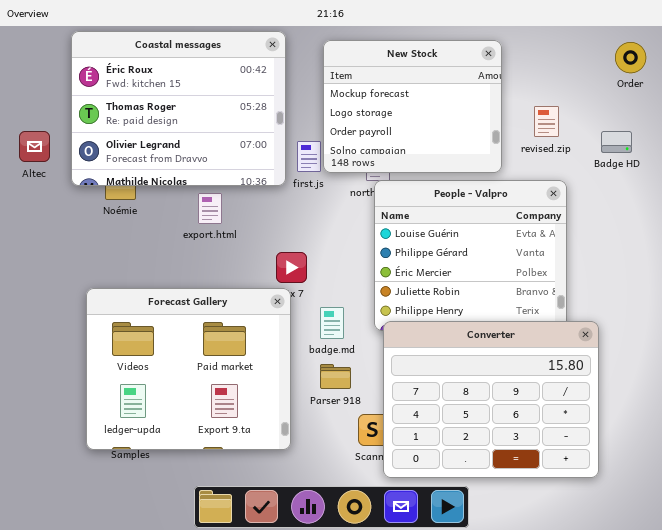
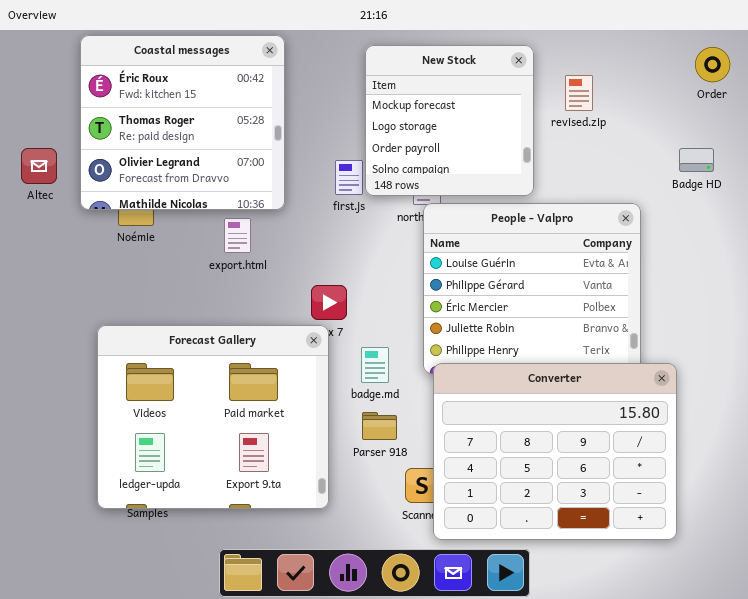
Coastal messages: [71,31,286,186] -> [80,35,285,210], resized
New Stock: [323,40,502,173] -> [365,45,534,196], resized
revised.zip: [534,106,559,137] -> [565,75,593,111], moved

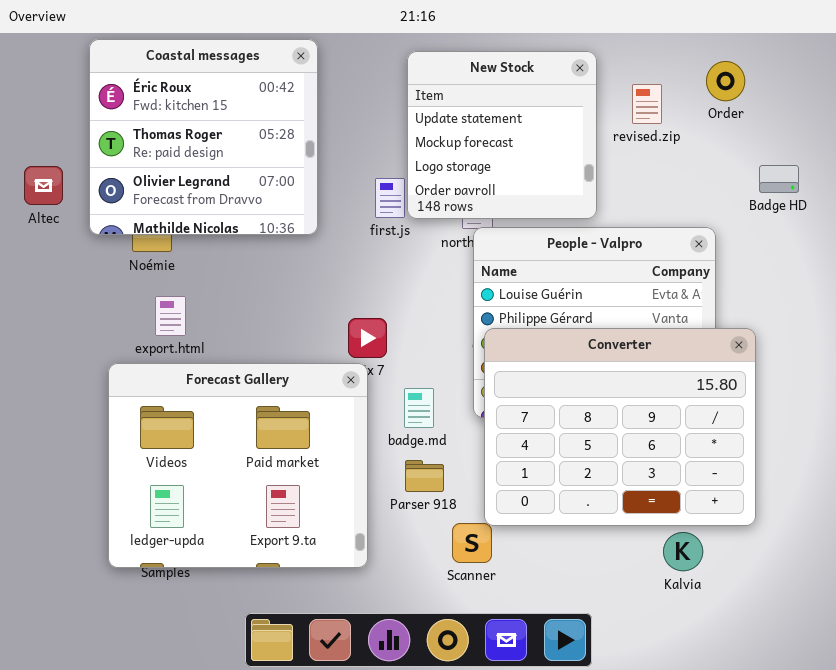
New Stock: [365,45,534,196] -> [407,51,597,219], scrolled up 1 row
Order: [695,47,730,82] -> [706,61,745,101], moved
export.html: [224,218,251,253] -> [155,296,186,336], moved
Converter: [433,363,677,540] -> [484,328,756,526], moved

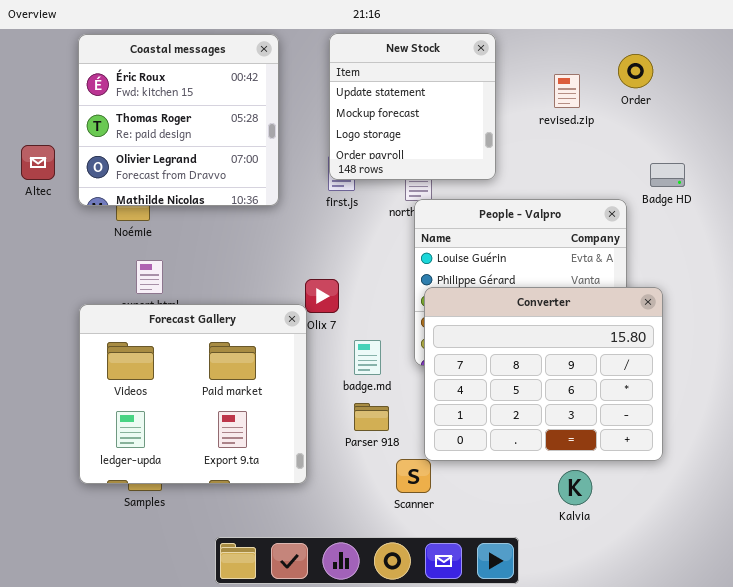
New Stock: [407,51,597,219] -> [329,33,496,180], moved
Badge HD: [759,165,799,193] -> [650,163,685,187], moved
Forecast Gallery: [108,363,368,568] -> [79,304,307,484], moved
Kalvia: [663,532,703,571] -> [558,470,592,505], moved

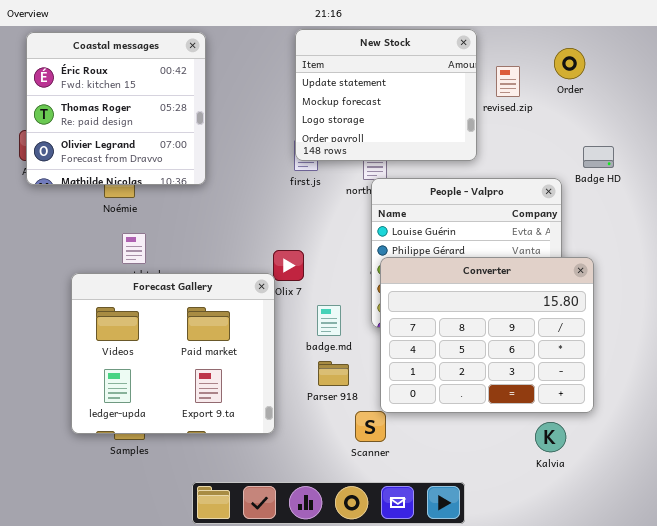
New Stock: [329,33,496,180] -> [295,29,477,161], resized
Coastal messages: [78,34,279,206] -> [26,32,206,185], moved
Kalvia: [558,470,592,505] -> [535,422,566,452], moved

